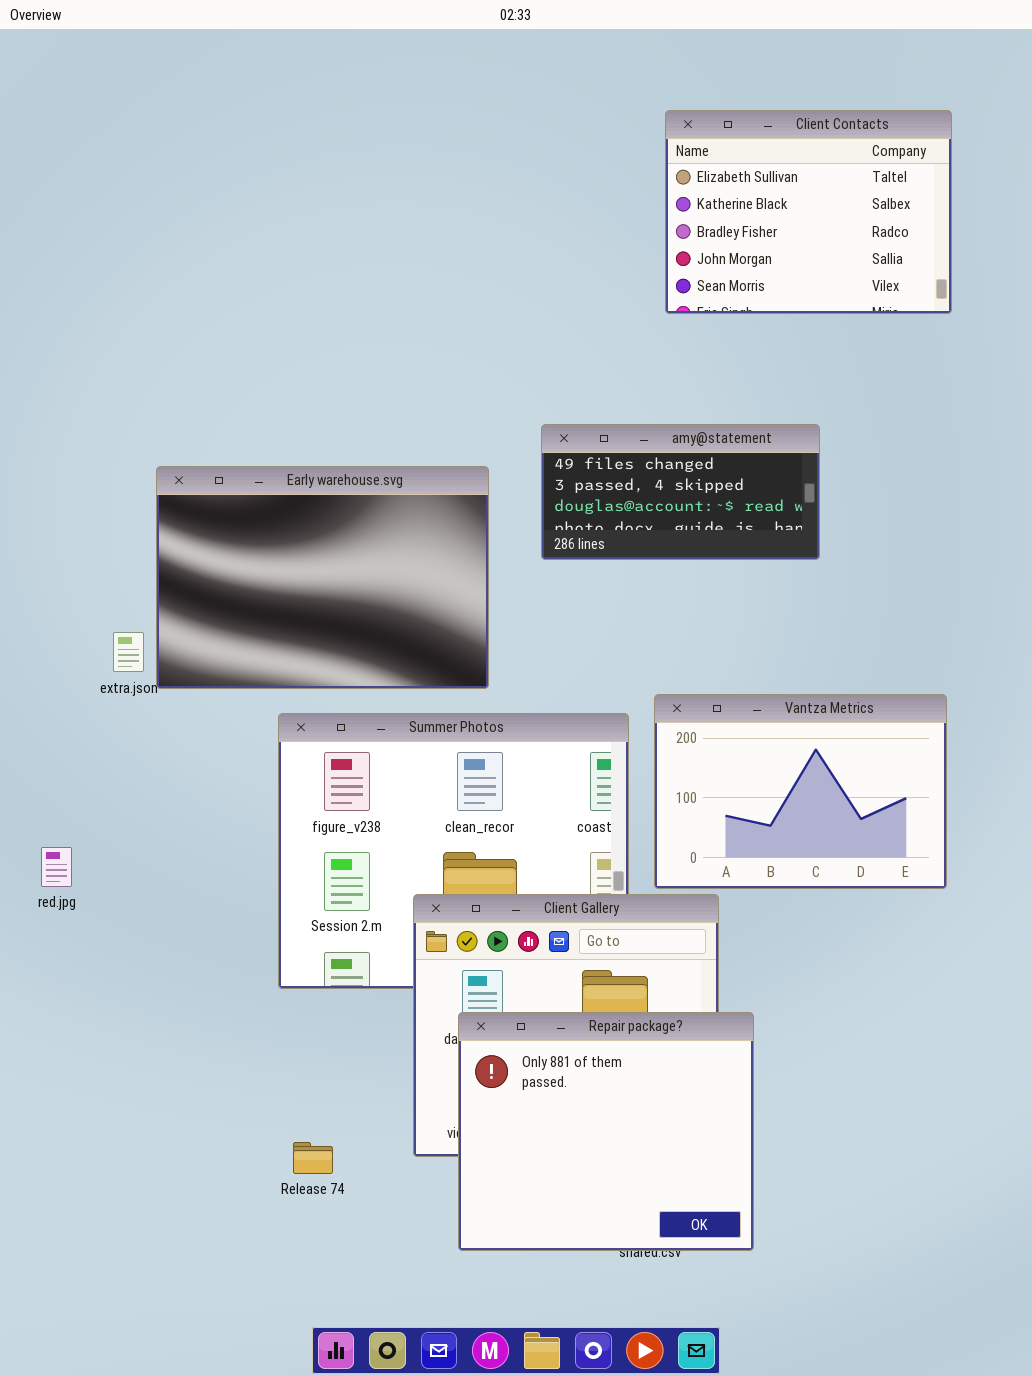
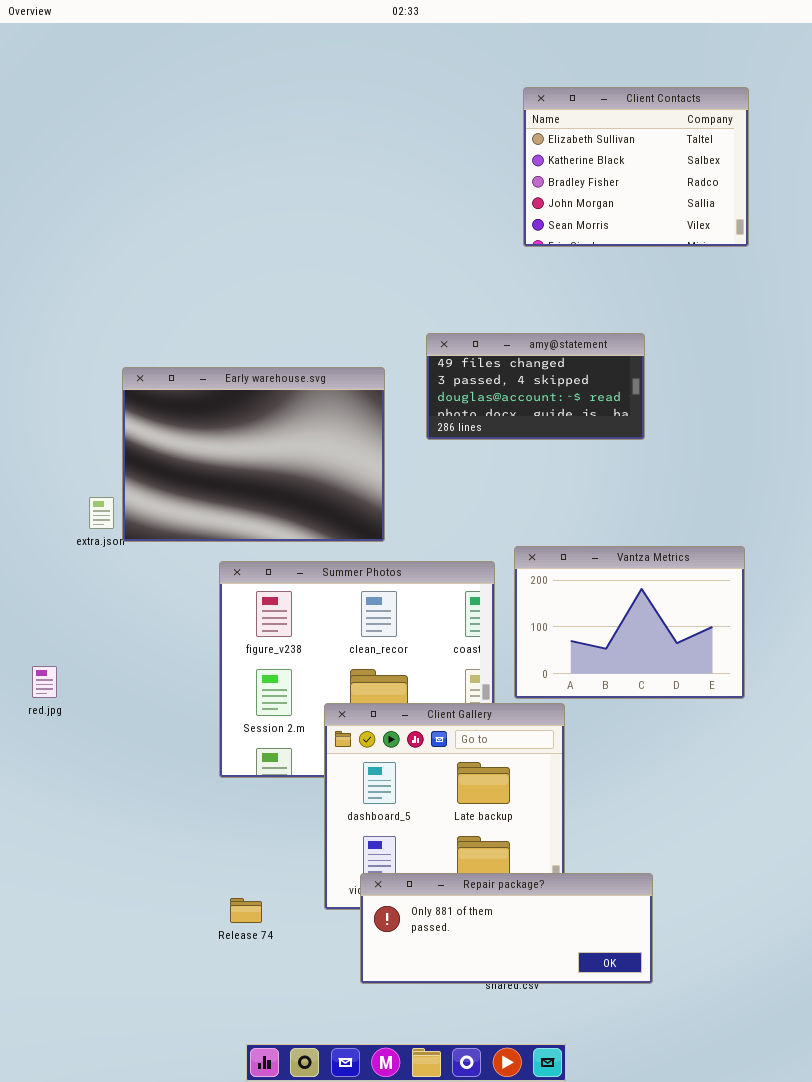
Repair package?: [458,1012,754,1251] -> [360,873,653,984], resized

